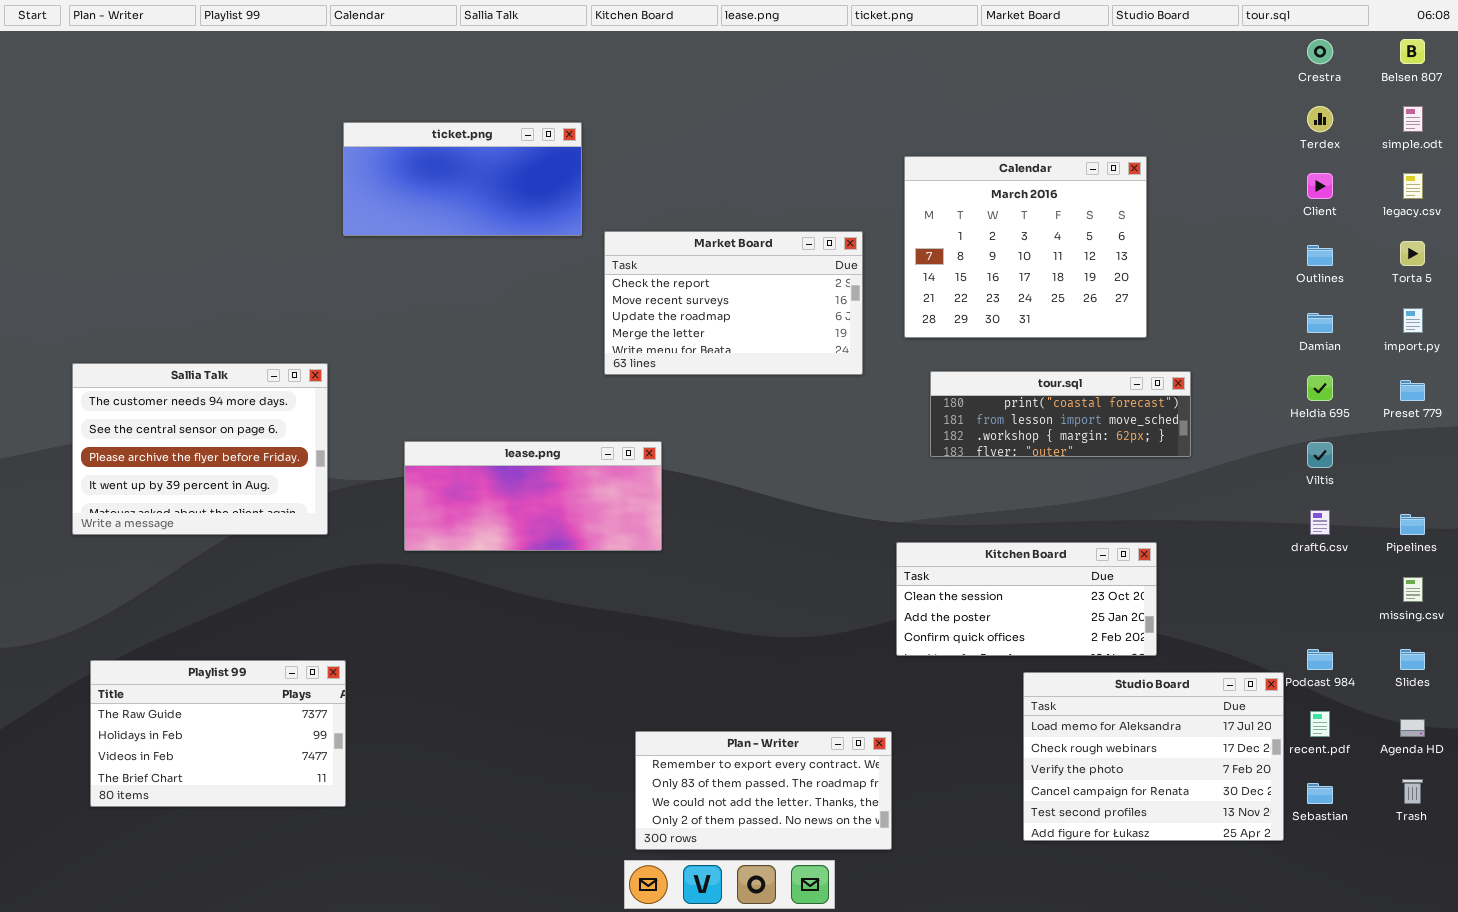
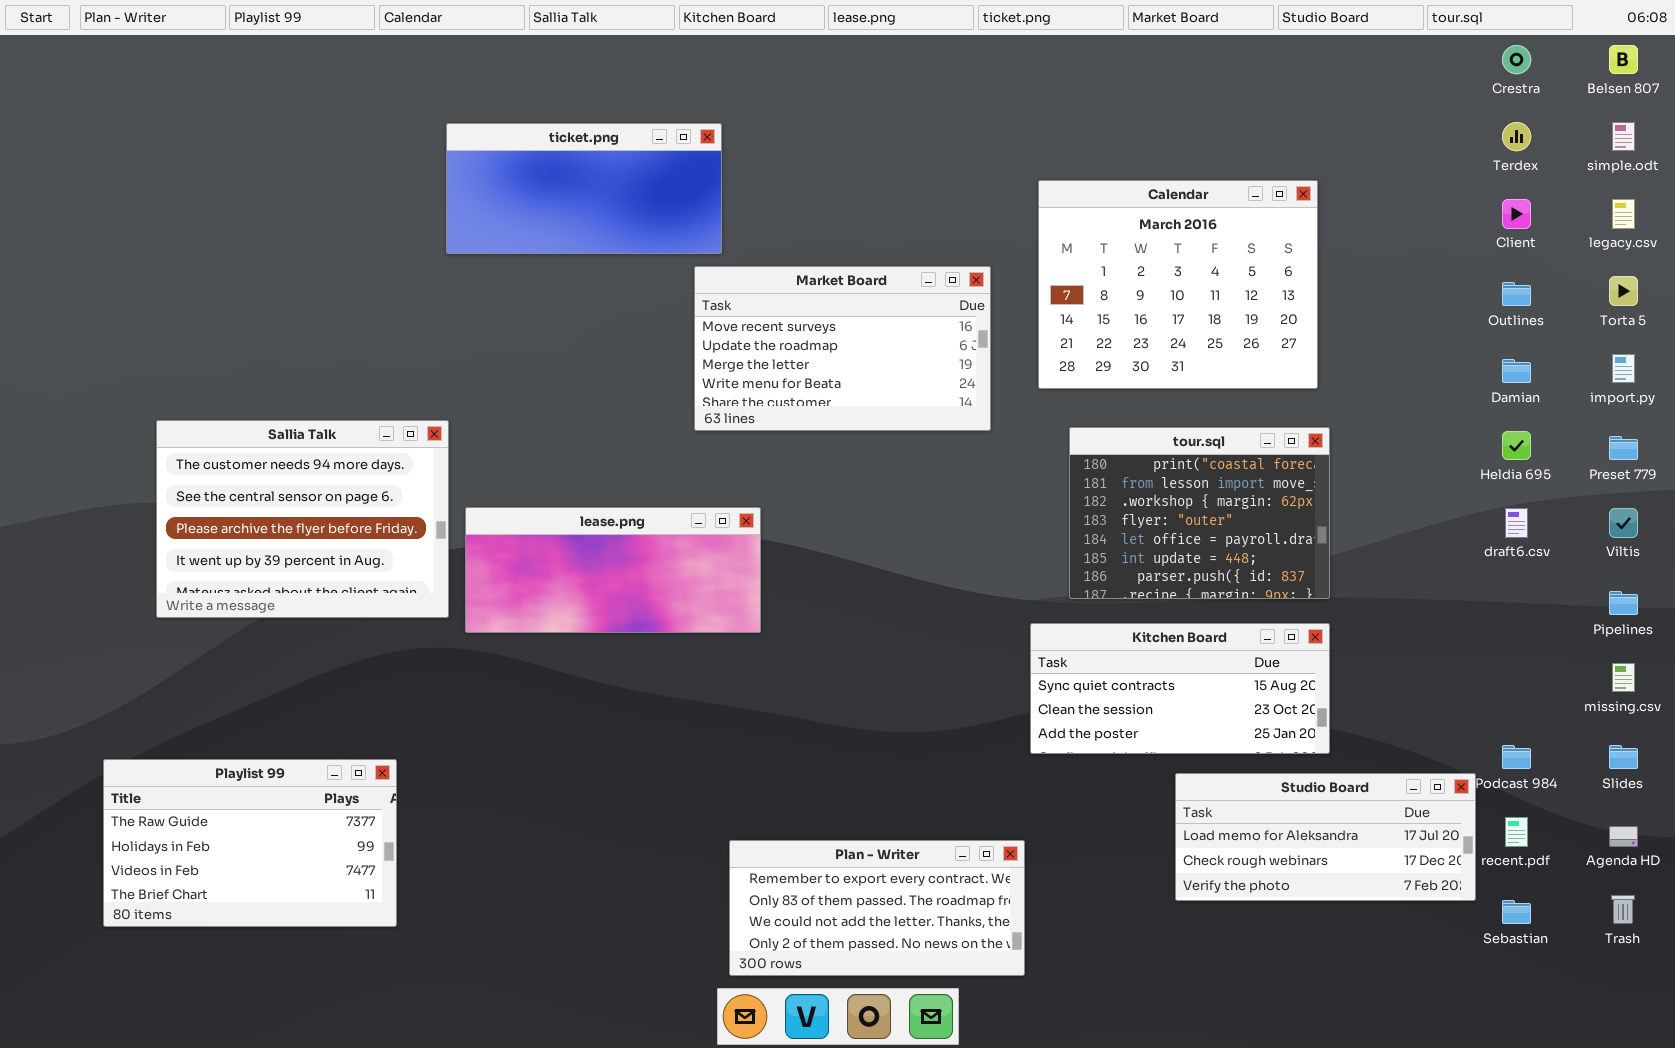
ticket.png: [343,122,582,236] -> [446,123,722,254], moved
Market Board: [604,231,863,375] -> [694,266,991,431], scrolled down 1 row
Sallia Talk: [72,363,328,535] -> [156,420,449,618], moved
tour.sql: [930,371,1191,457] -> [1069,427,1330,599], resized
Viltis: [1307,442,1333,468] -> [1609,508,1638,538], moved
draft6.csv: [1310,510,1330,535] -> [1505,508,1528,538], moved
Kitchen Board: [896,542,1157,656] -> [1030,623,1330,754], scrolled up 1 row
Studio Board: [1023,672,1284,841] -> [1175,773,1476,901], resized

